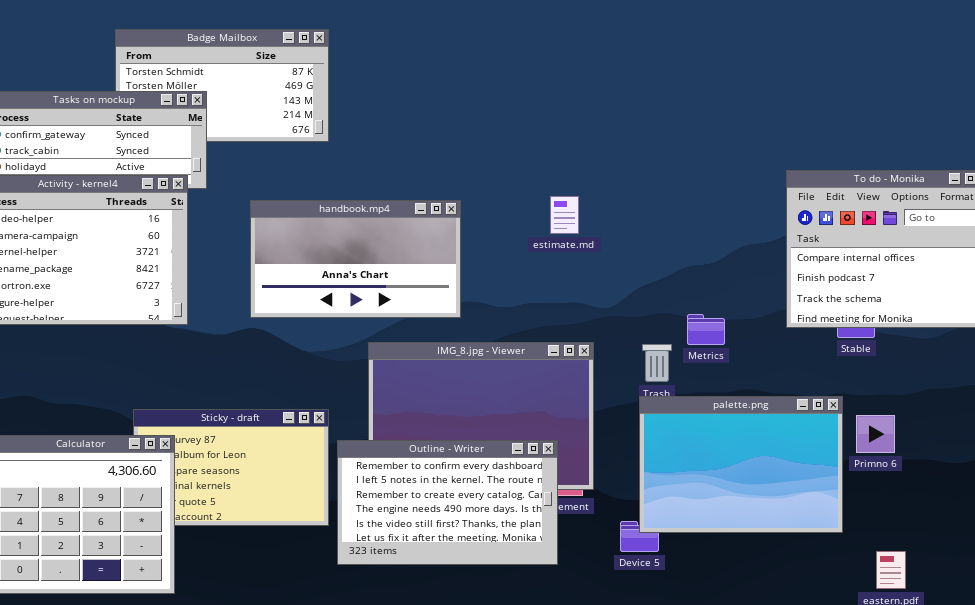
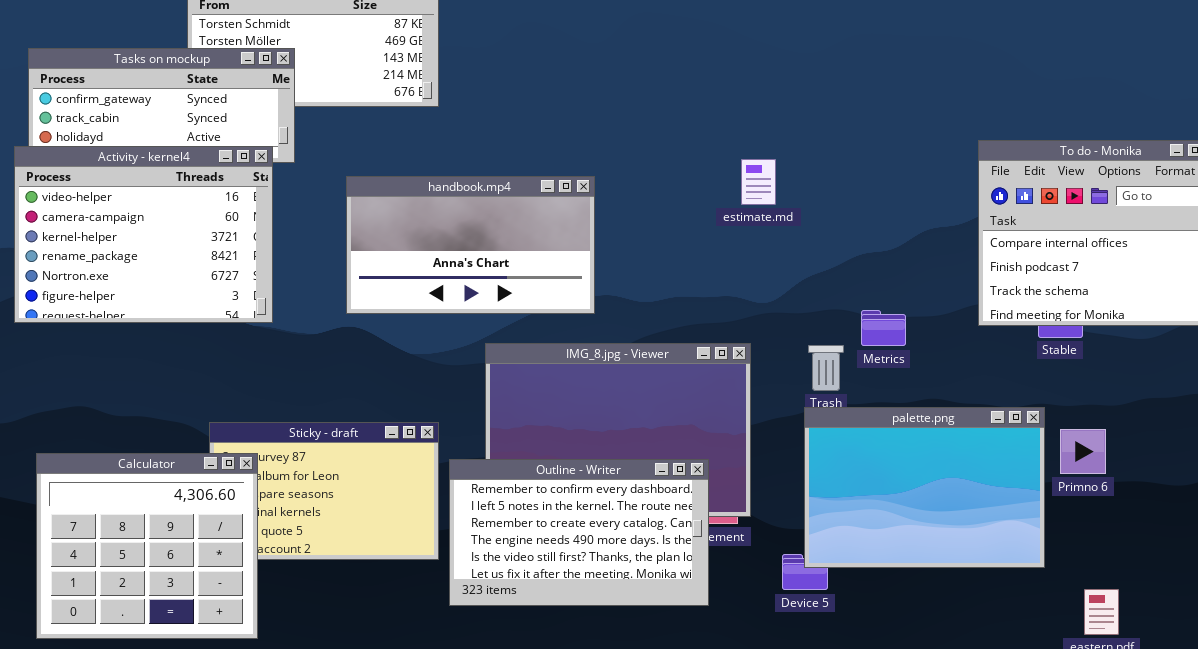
estimate.md: [550,196,579,234] -> [741,159,776,205], moved

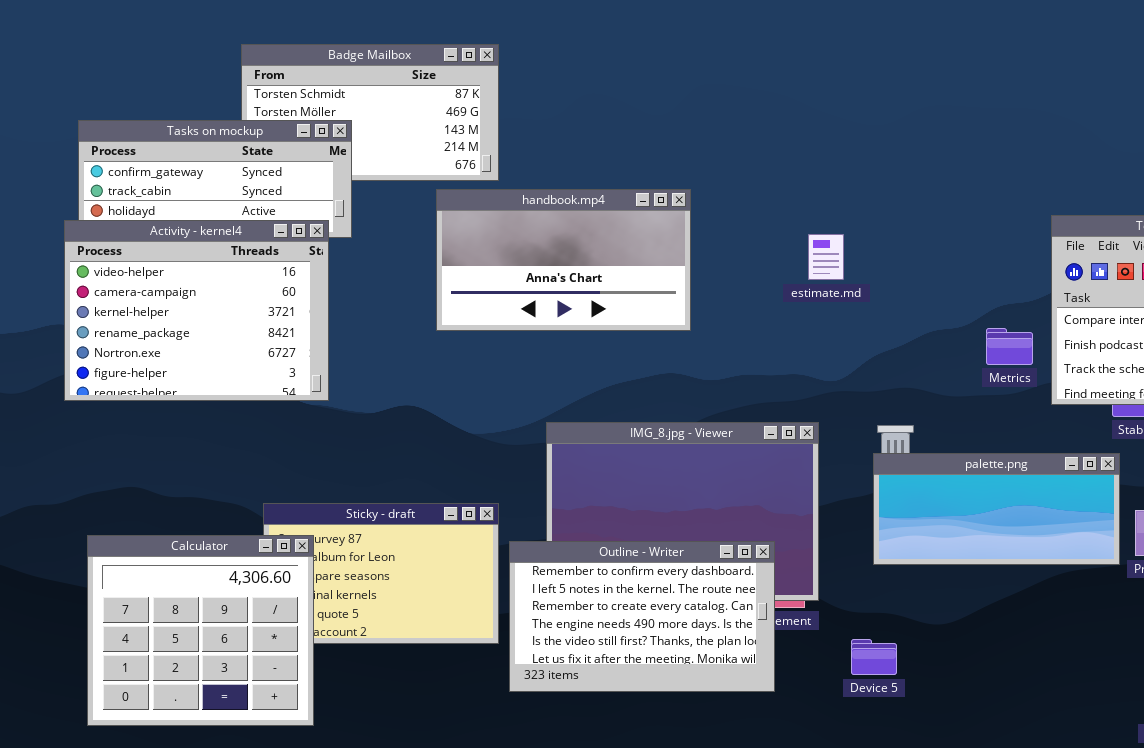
handbook.mp4: [346,176,595,314] -> [436,189,691,331], moved
Metrics: [861,310,906,346] -> [986,328,1033,365], moved
palette.png: [804,407,1045,568] -> [873,453,1120,565], moved, resized

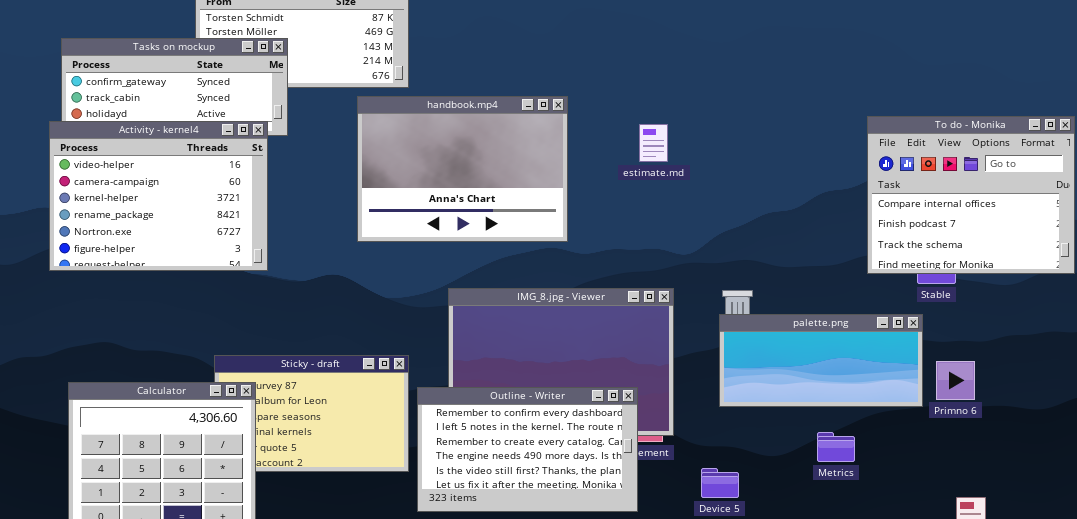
handbook.mp4: [436,189,691,331] -> [357,96,568,242], resized
estimate.md: [808,234,844,280] -> [639,124,668,162], moved
Metrics: [986,328,1033,365] -> [817,432,855,462], moved

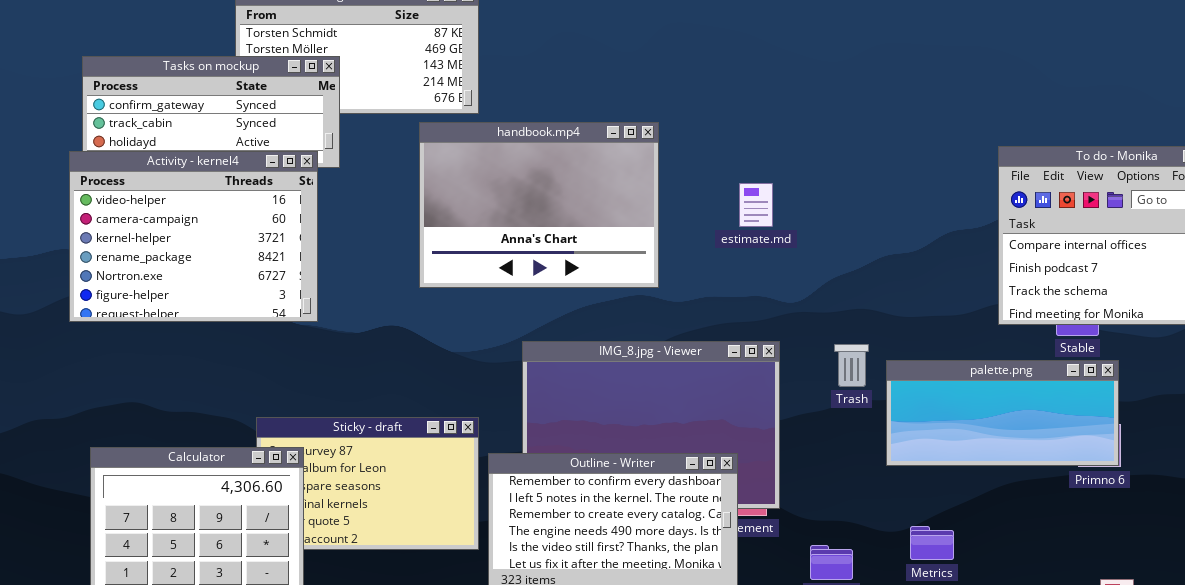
estimate.md: [639,124,668,162] -> [739,183,773,227], moved
palette.png: [719,314,923,407] -> [886,360,1119,466], moved
Metrics: [817,432,855,462] -> [910,526,954,560], moved

